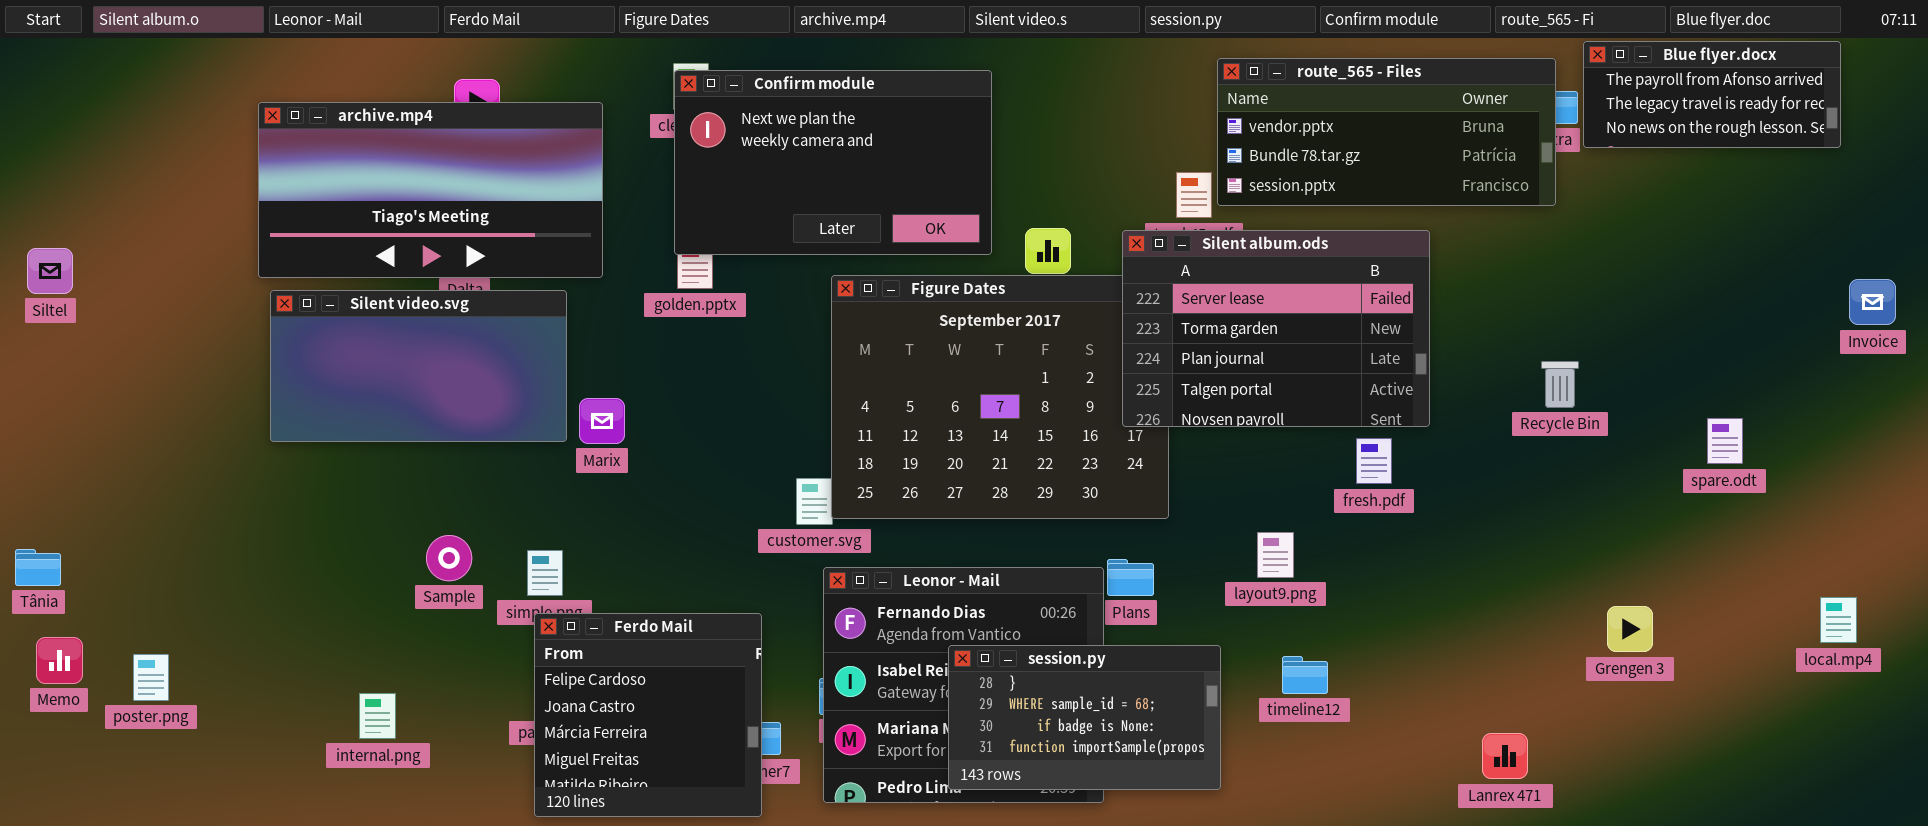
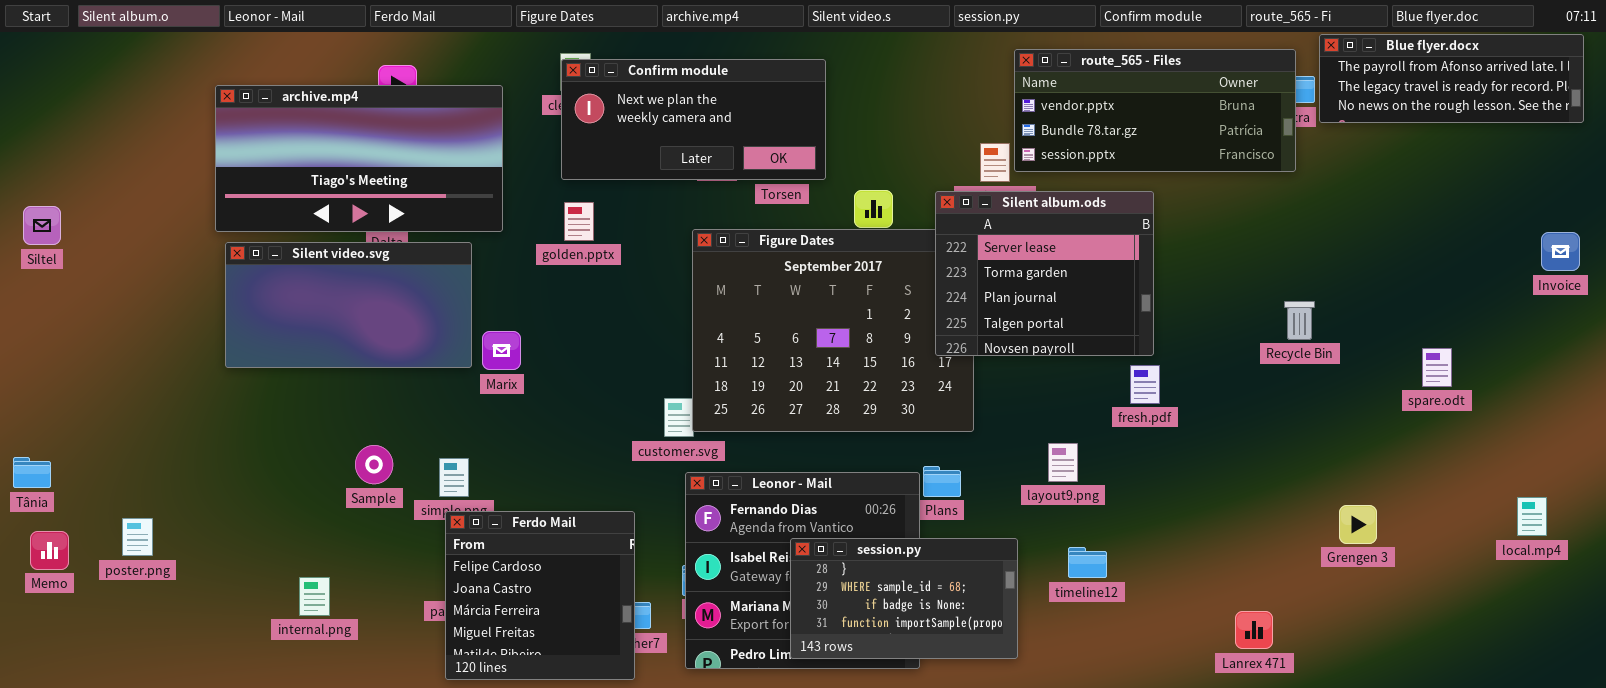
Blue flyer.docx: [1583,41,1841,148] -> [1319,34,1584,123], resized
Confirm module: [674,70,992,255] -> [561,59,826,180], resized
Silent album.ods: [1122,230,1430,427] -> [935,191,1154,356], resized
poster.png: [133,654,169,701] -> [122,518,153,556], moved

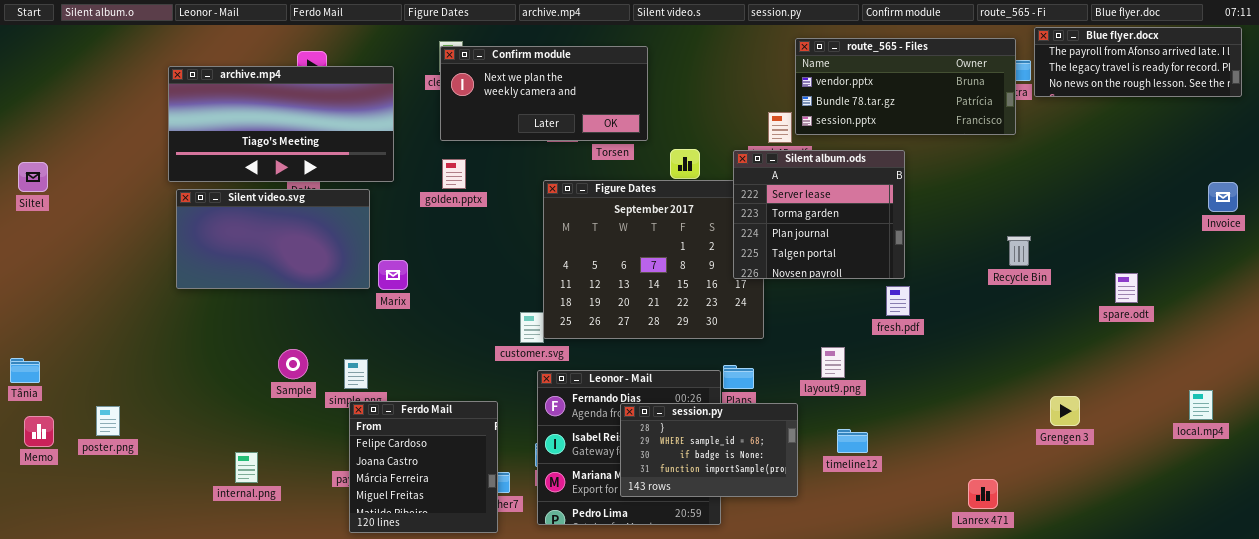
session.py: [790,538,1018,659] -> [620,403,798,497], moved

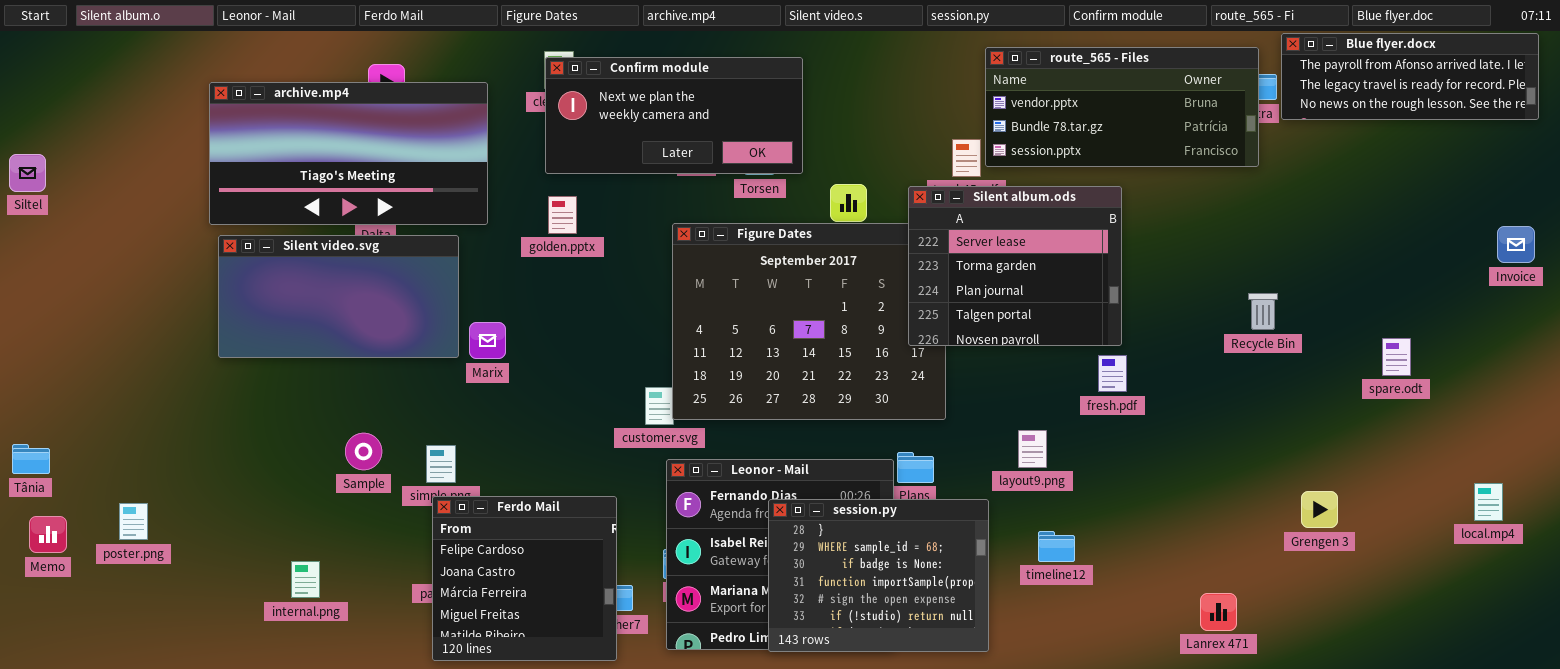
Siltel: [18,162,48,192] -> [9,154,46,192], moved
session.py: [620,403,798,497] -> [768,499,989,652], resized

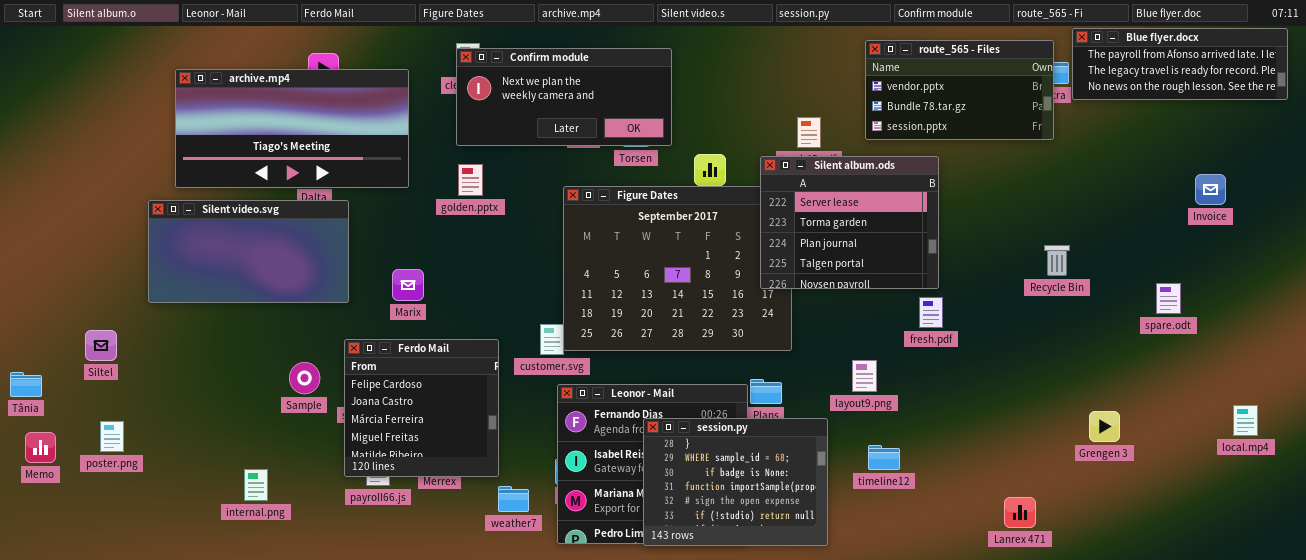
route_565 - Files: [985,47,1259,167] -> [865,40,1054,140], resized
Siltel: [9,154,46,192] -> [85,330,117,361], moved
Invoice: [1497,226,1535,263] -> [1195,174,1226,205], moved
Silent video.svg: [218,235,459,358] -> [148,200,349,303], moved
Ferdo Mail: [432,496,617,661] -> [344,339,499,477], moved

